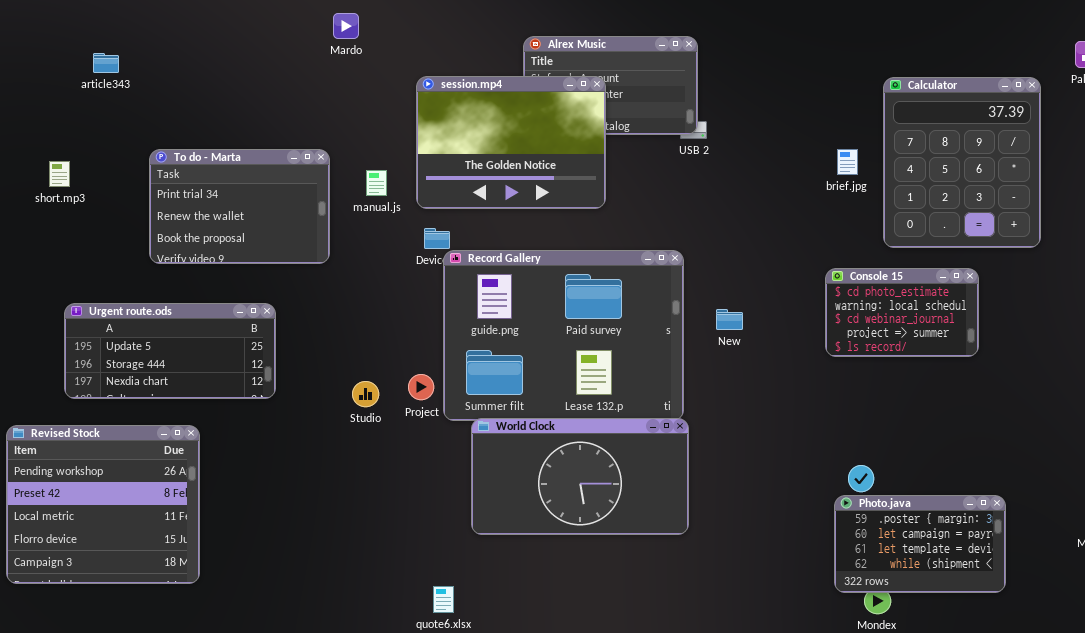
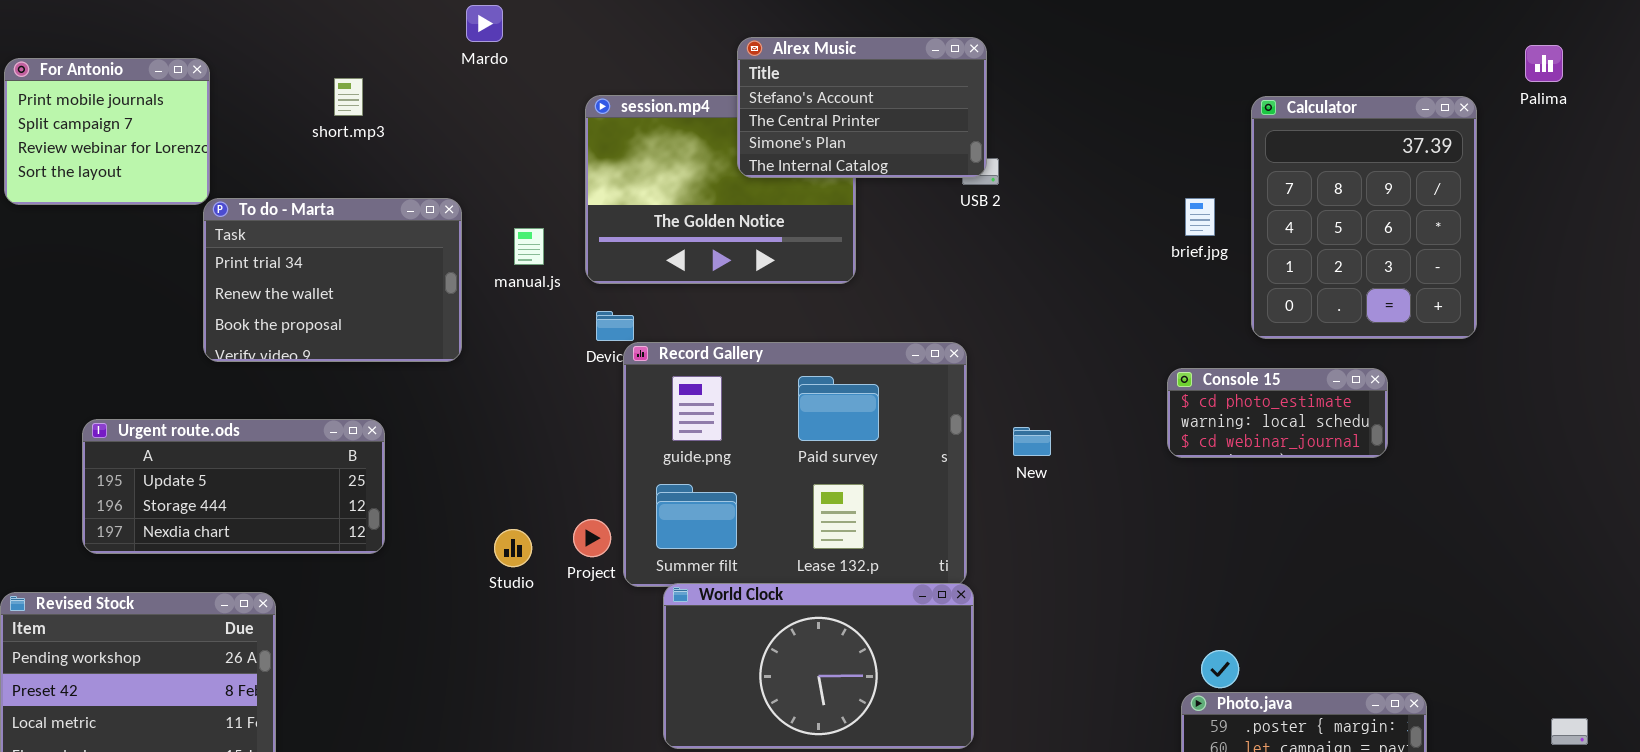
Alrex Music: [523,36,698,135] -> [737,37,987,178], raised
For Antonio: none -> [4,58,210,205], opened
short.mp3: [49,161,70,187] -> [334,78,363,116], moved
Console 15: [825,268,979,357] -> [1167,368,1388,458], resized

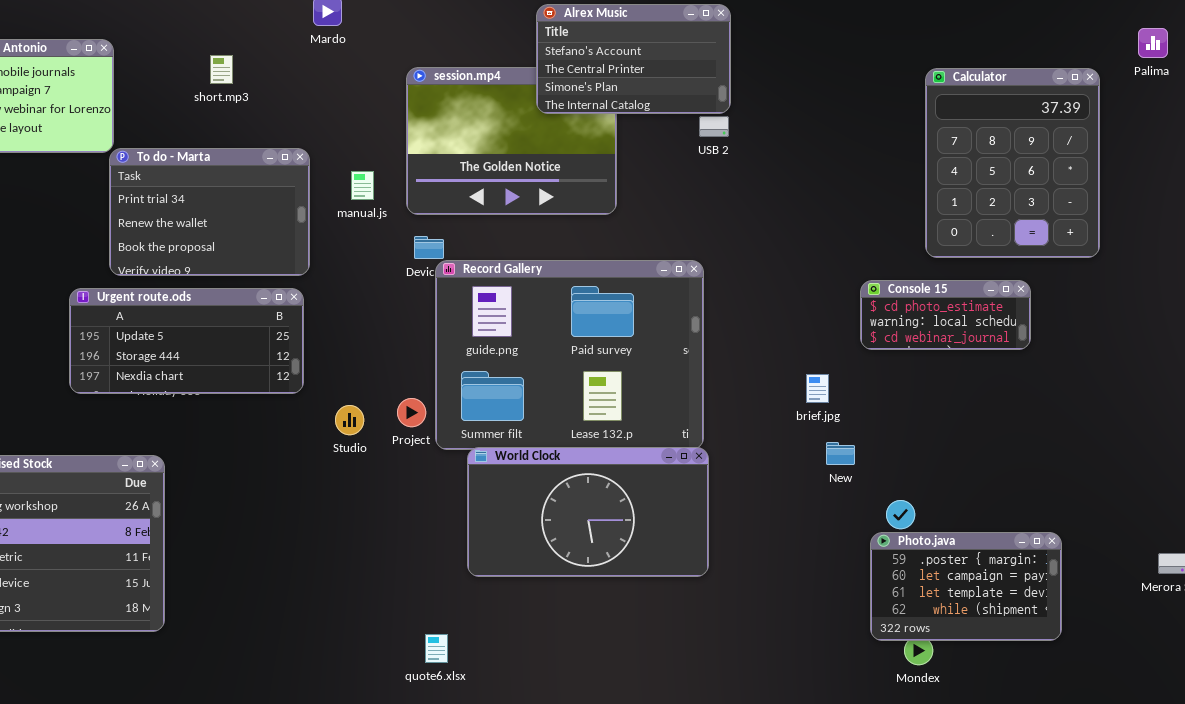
Alrex Music: [737,37,987,178] -> [536,4,731,114], moved
brief.jpg: [1185,198,1215,236] -> [806,374,829,403], moved
Urgent route.ods: [82,419,385,554] -> [69,288,304,394], moved
New: [1013,427,1051,456] -> [826,442,855,465], moved

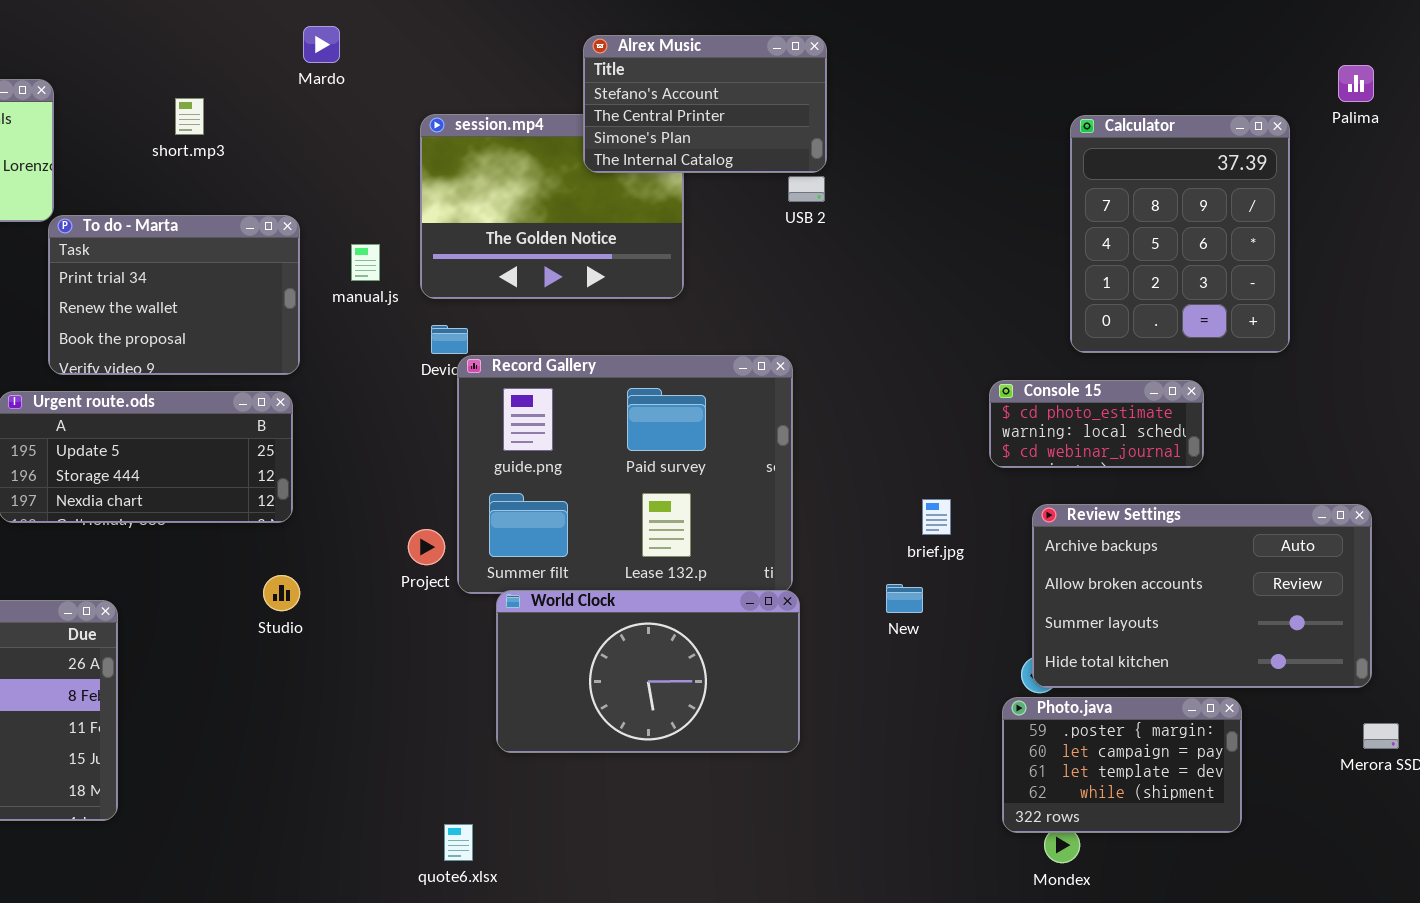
Review Settings: none -> [1032,504,1372,688], opened
Studio: [335,405,364,435] -> [263,575,300,611], moved
New: [826,442,855,465] -> [886,584,923,613], moved

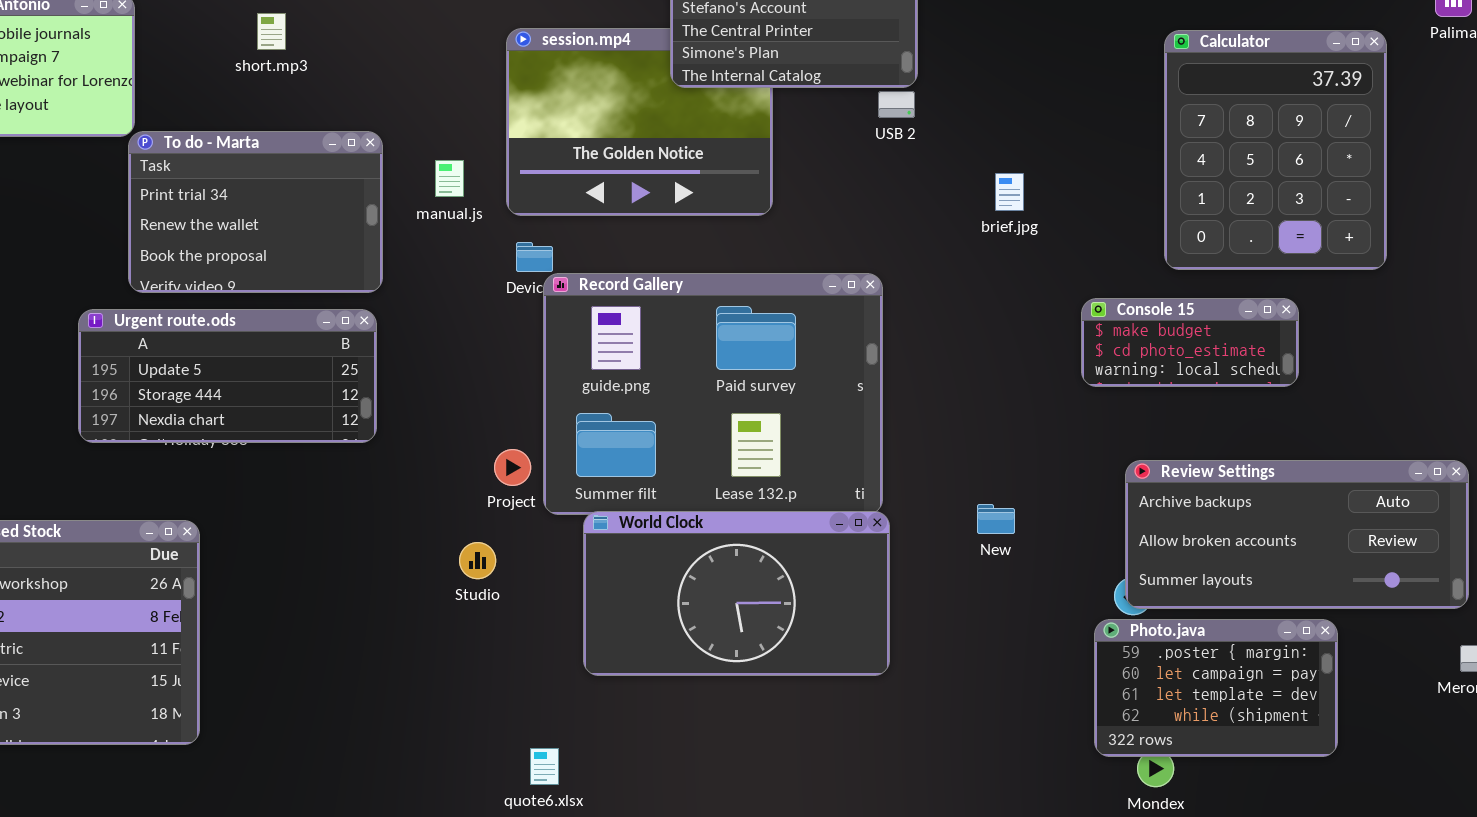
Console 15: [989,380,1204,468] -> [1081,298,1299,387], scrolled up 1 row
brief.jpg: [922,499,951,535] -> [995,173,1024,211], moved
Review Settings: [1032,504,1372,688] -> [1125,460,1469,609], resized
Studio: [263,575,300,611] -> [459,542,496,579], moved

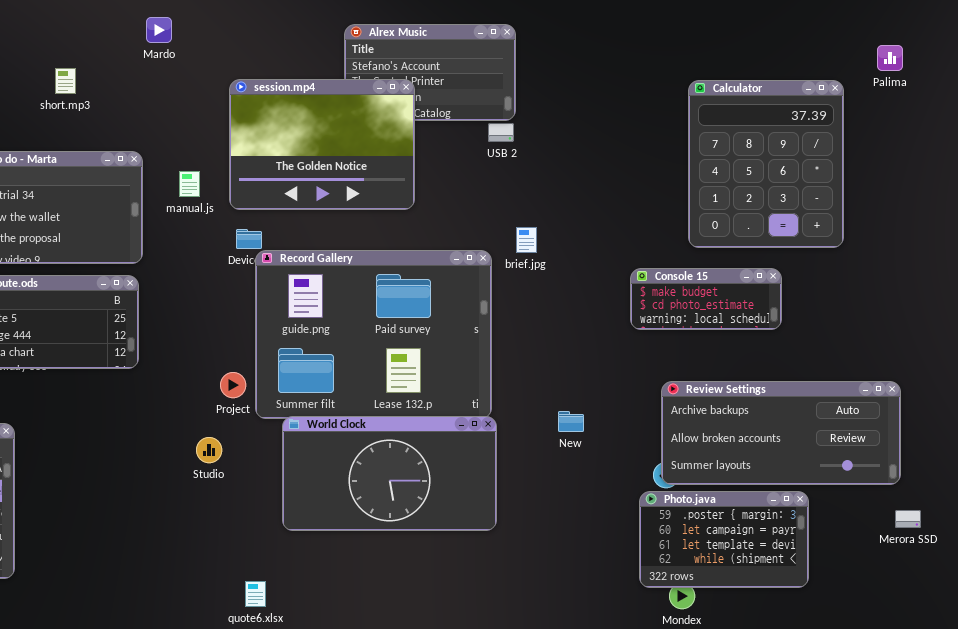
session.mp4: [506,28,773,216] -> [229,79,415,210], raised
brief.jpg: [995,173,1024,211] -> [516,227,537,253], moved

